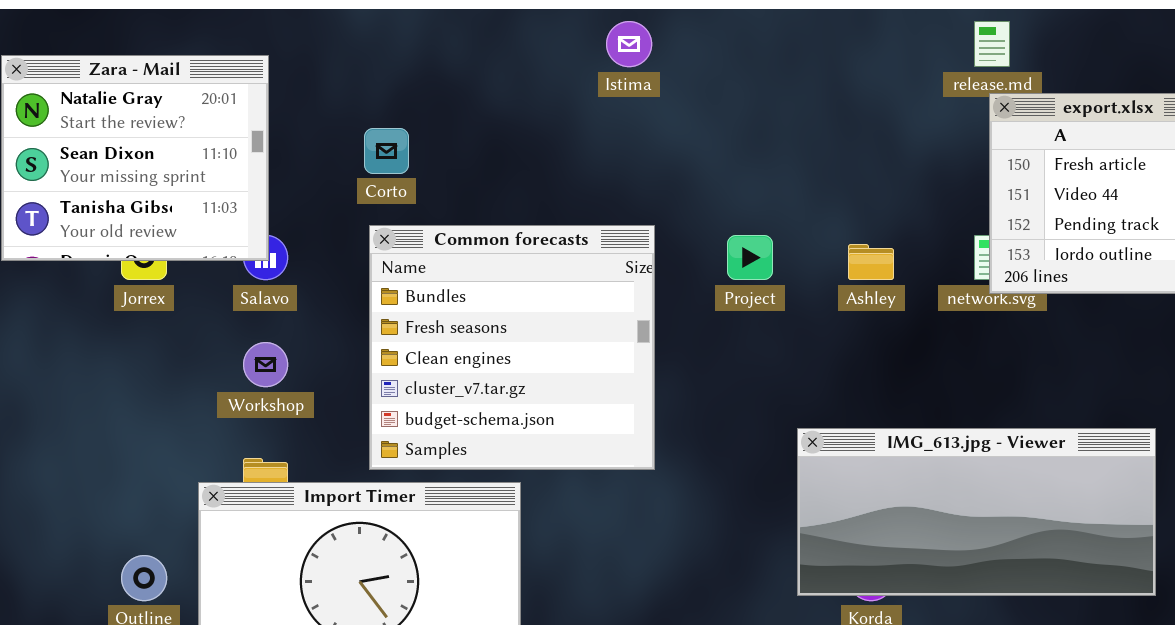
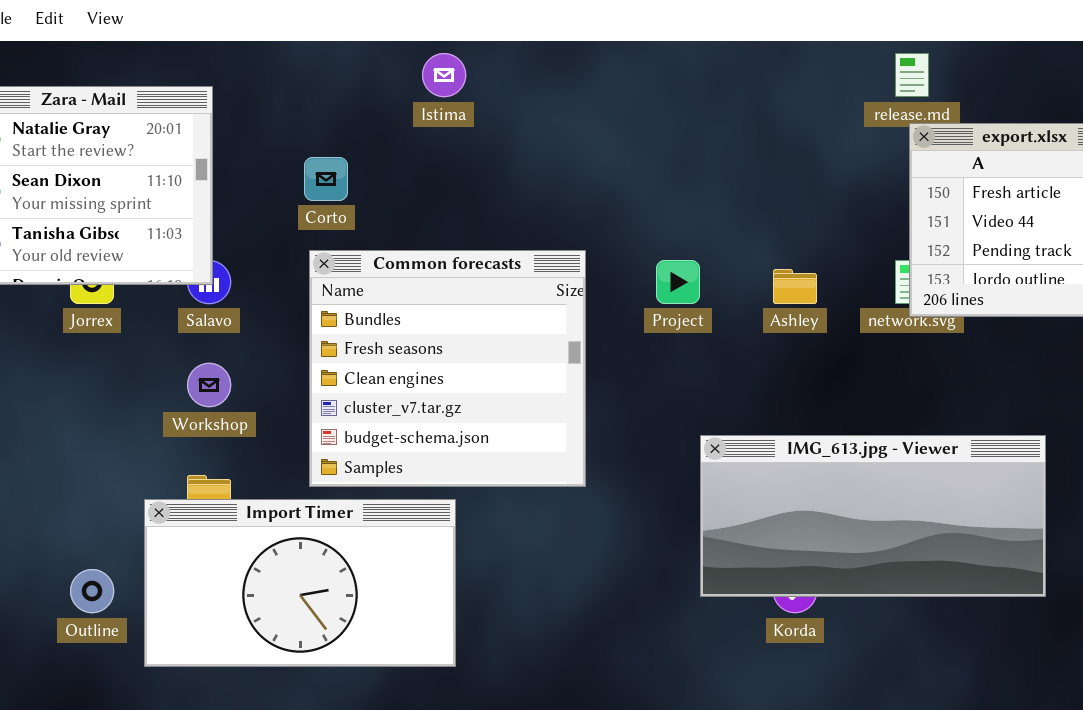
Istima: [606,21,652,67] -> [422,53,466,97], moved
IMG_613.jpg - Viewer: [797,428,1156,596] -> [700,435,1046,597], moved

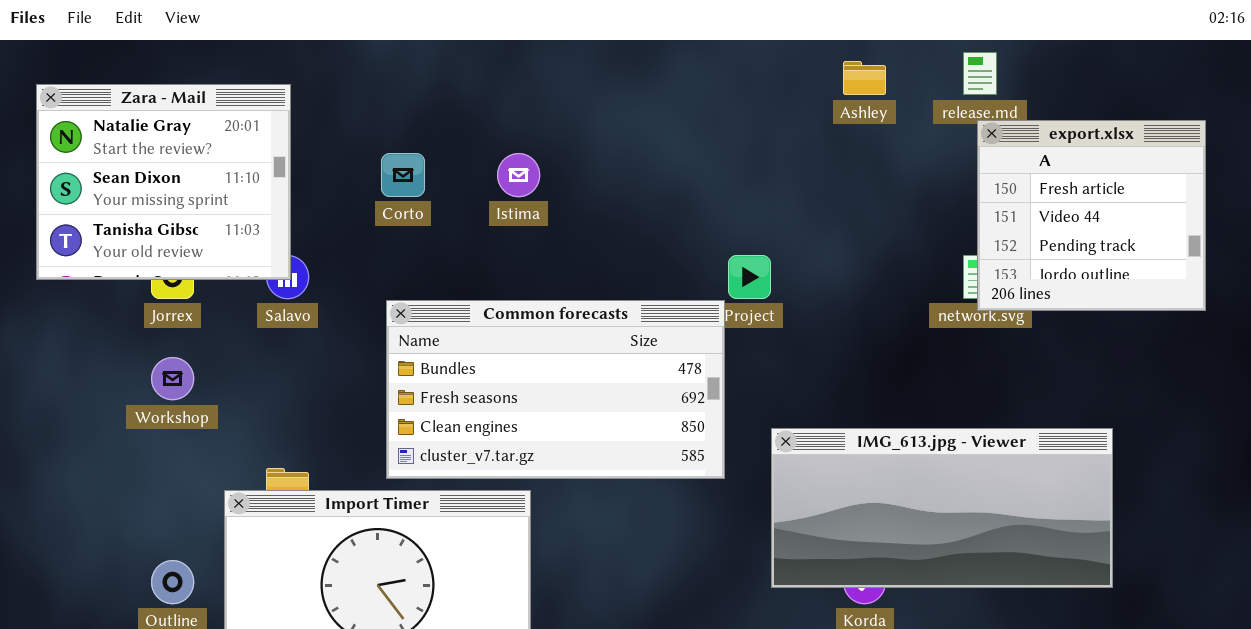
Istima: [422,53,466,97] -> [497,153,540,197], moved
Common forecasts: [309,250,586,487] -> [386,300,725,479], resized
Ashley: [773,269,817,304] -> [843,61,886,95], moved
Workshop: [187,363,231,407] -> [151,357,194,400], moved

